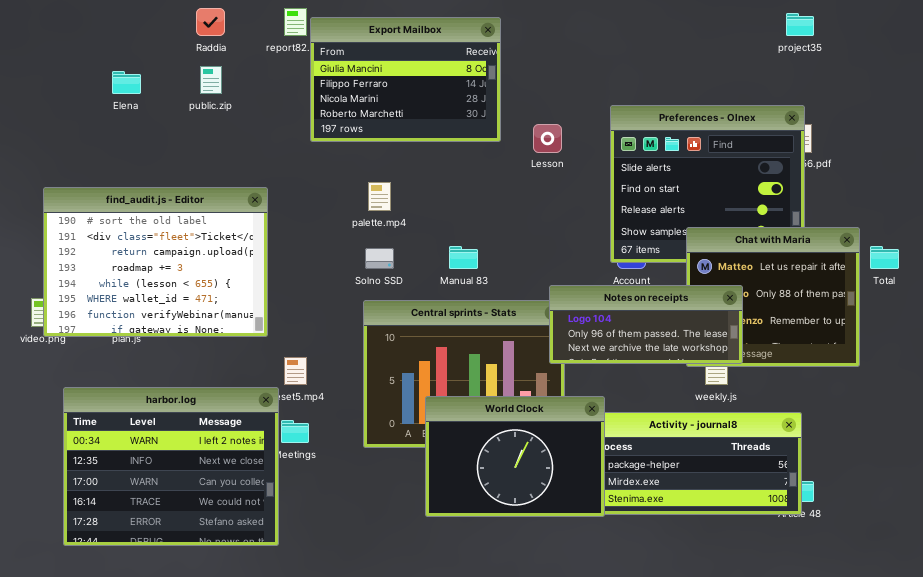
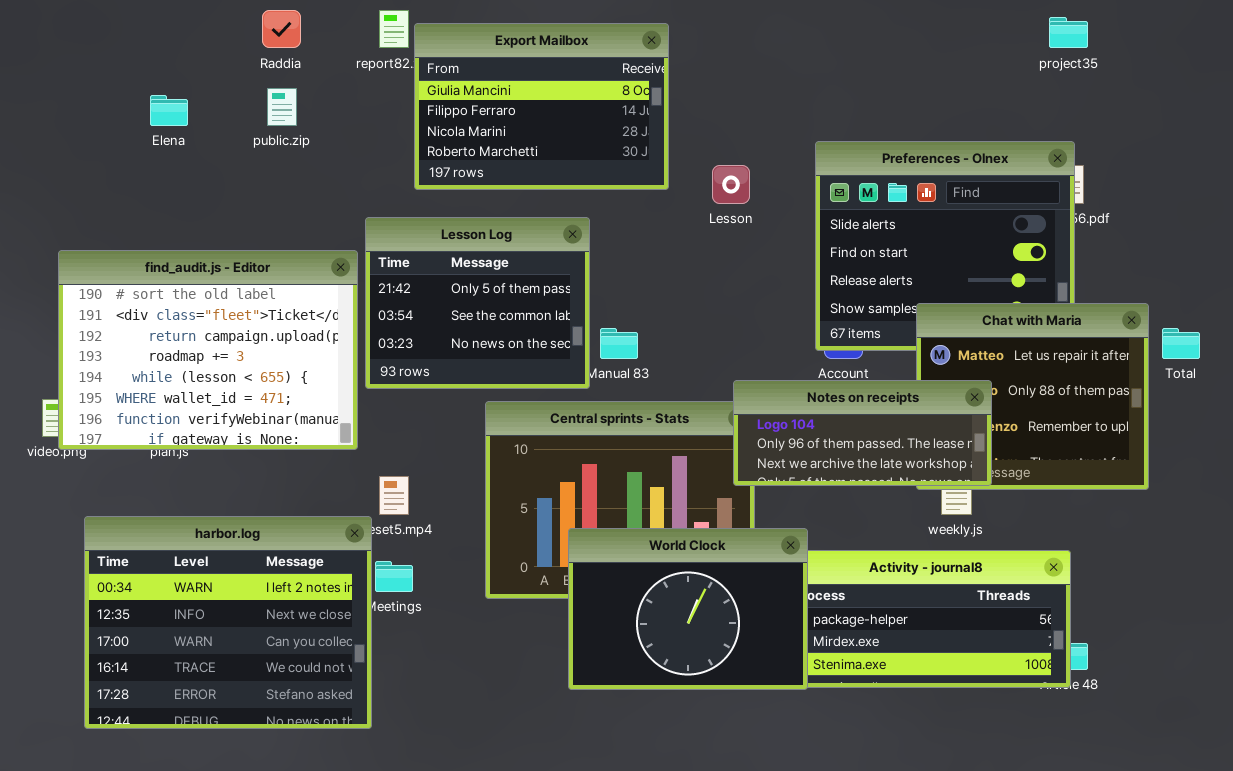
Lesson Log: none -> [365,217,590,389], opened

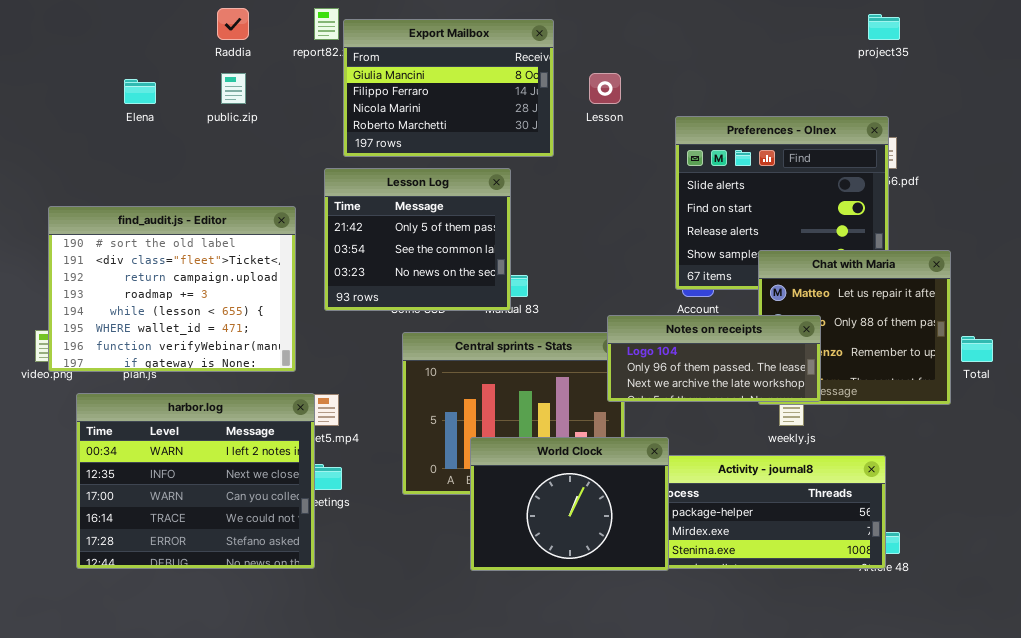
Lesson: [712,165,750,204] -> [589,73,621,104], moved
Lesson Log: [365,217,590,389] -> [324,168,511,311], moved
Total: [1162,328,1200,359] -> [961,336,993,362], moved
harbor.log: [84,516,372,729] -> [76,393,315,569], moved

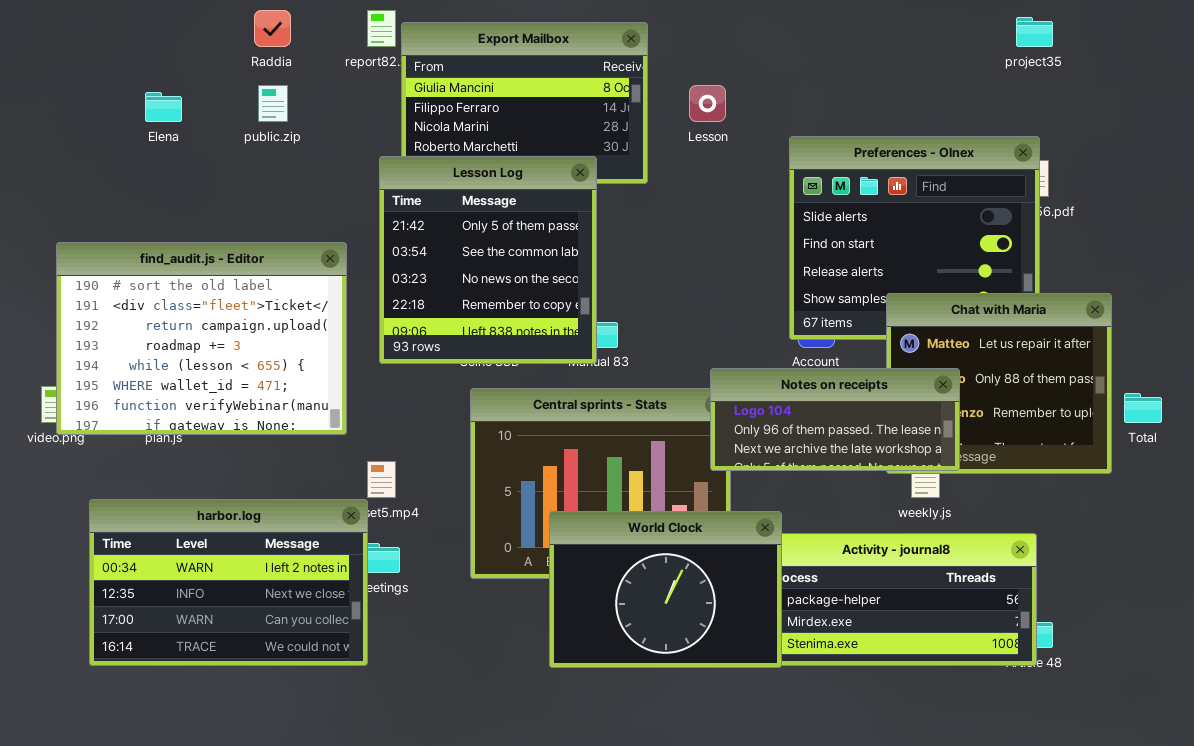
Lesson Log: [324,168,511,311] -> [379,156,597,364], resized
harbor.log: [76,393,315,569] -> [89,499,368,666], resized

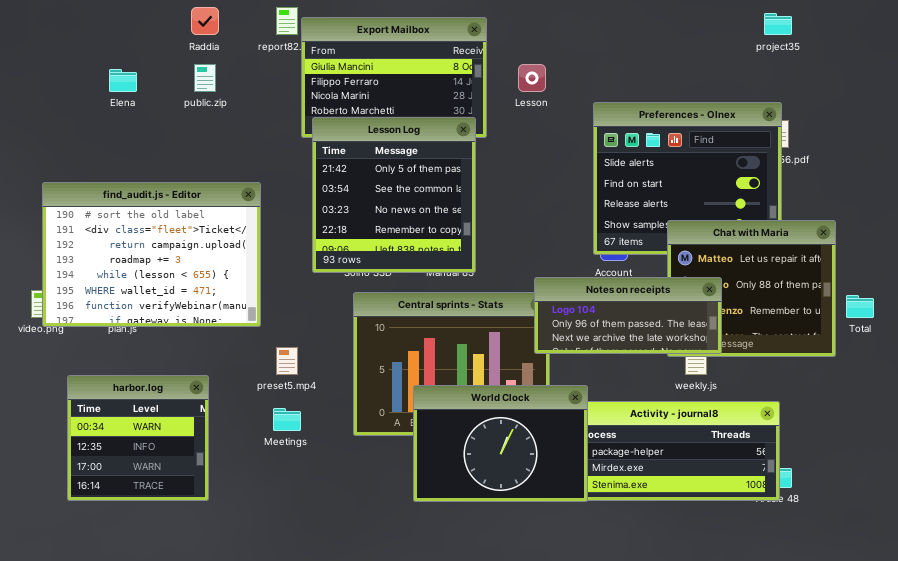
Lesson Log: [379,156,597,364] -> [312,117,476,273], moved
harbor.log: [89,499,368,666] -> [67,375,209,501], resized

